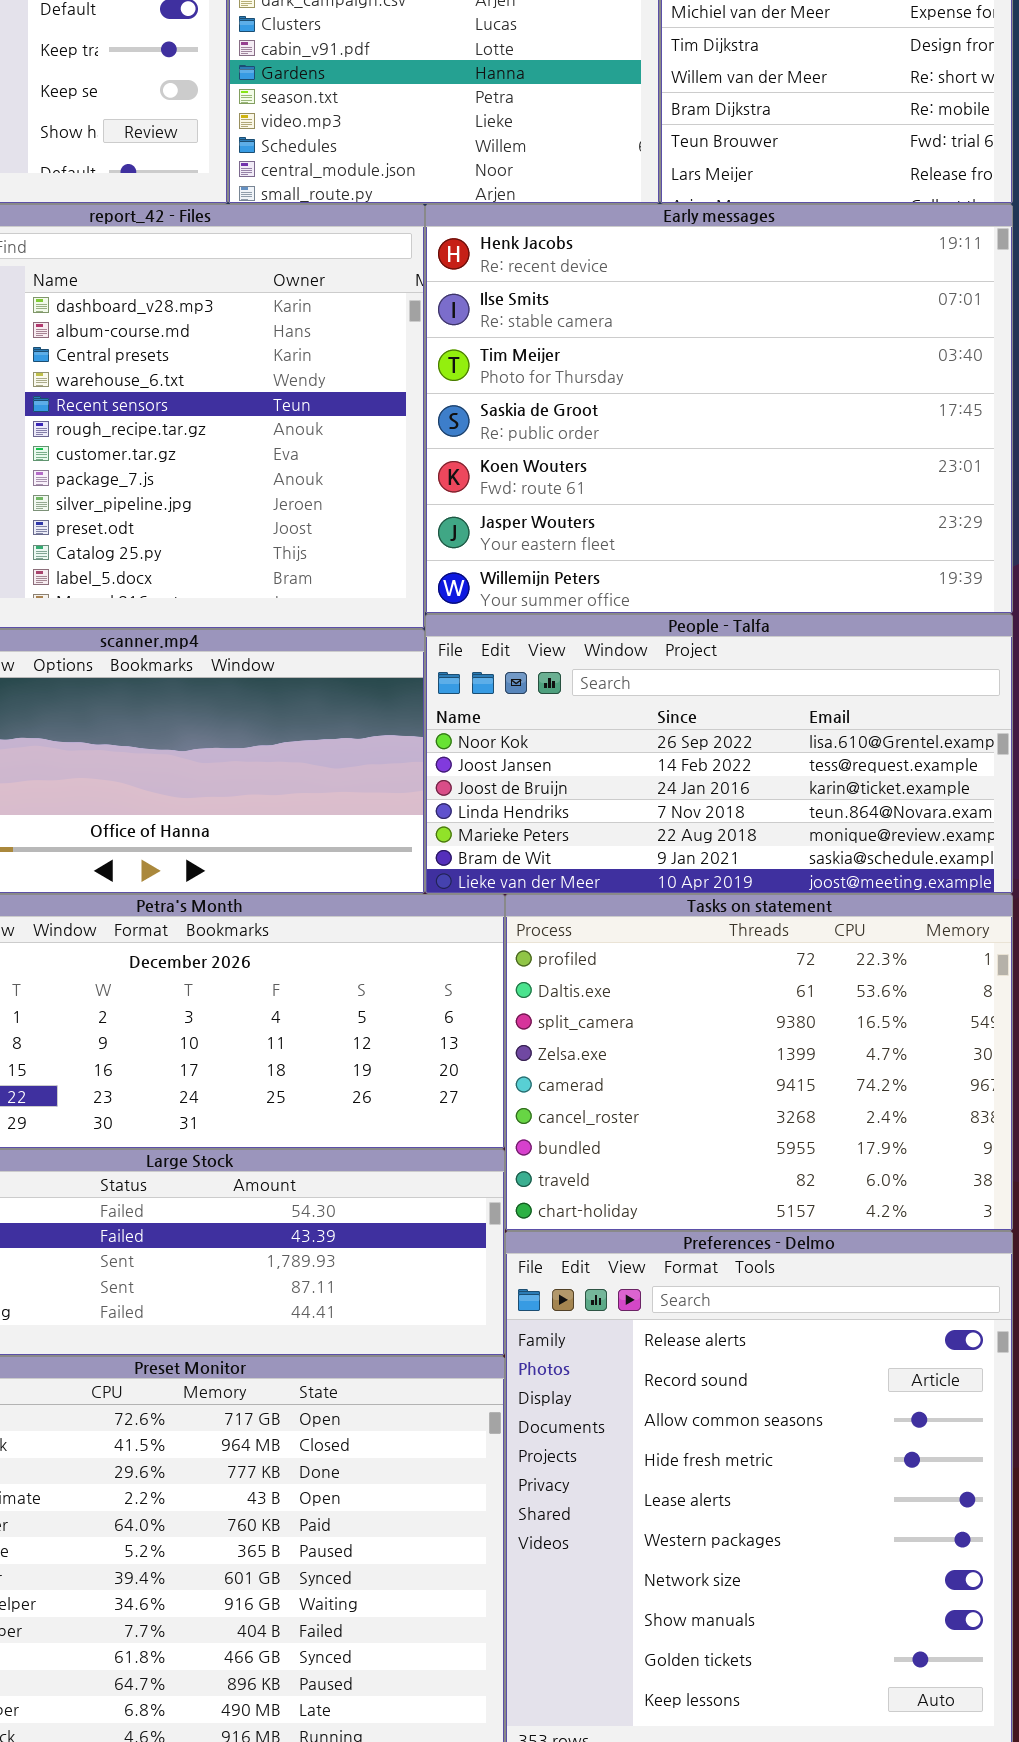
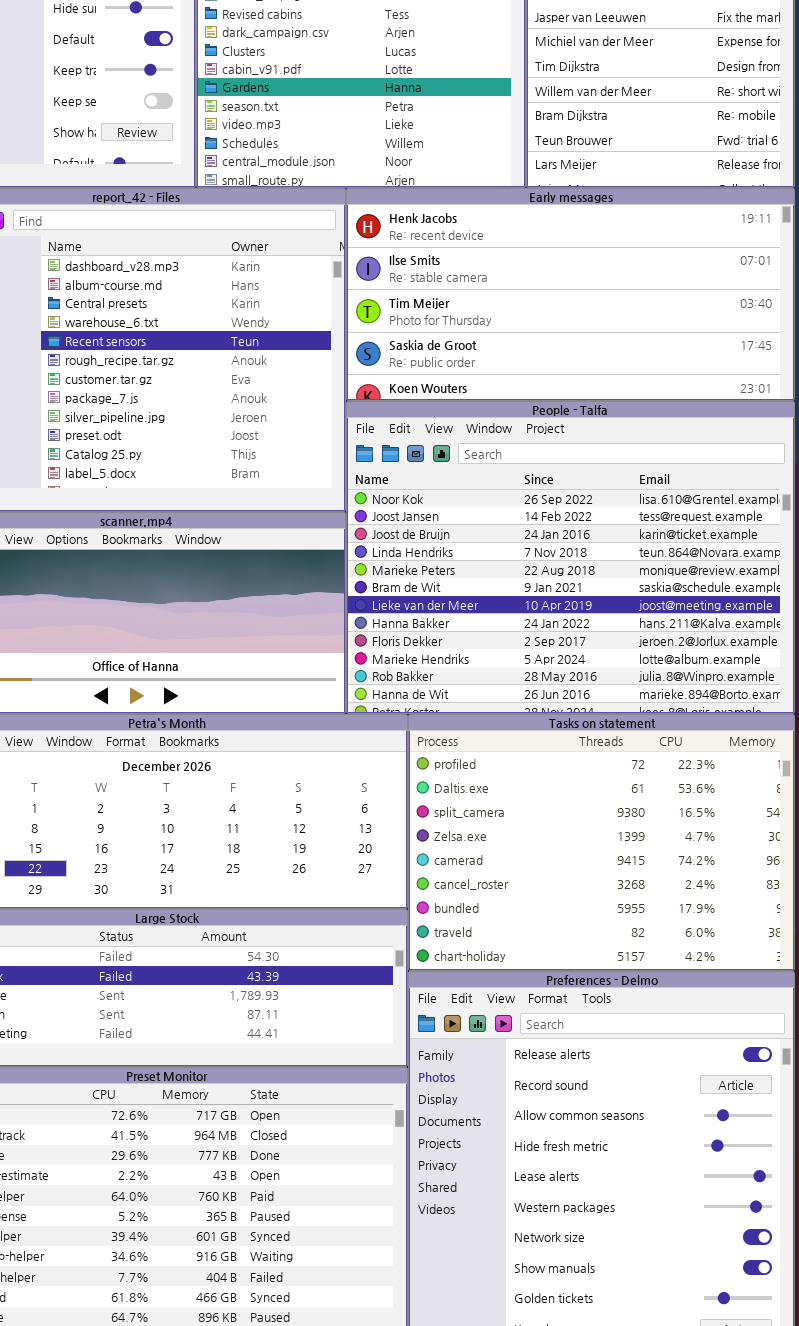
Early messages: [425,204,1013,614] -> [346,188,795,401], resized
People - Talfa: [425,614,1013,894] -> [346,401,795,714], resized

